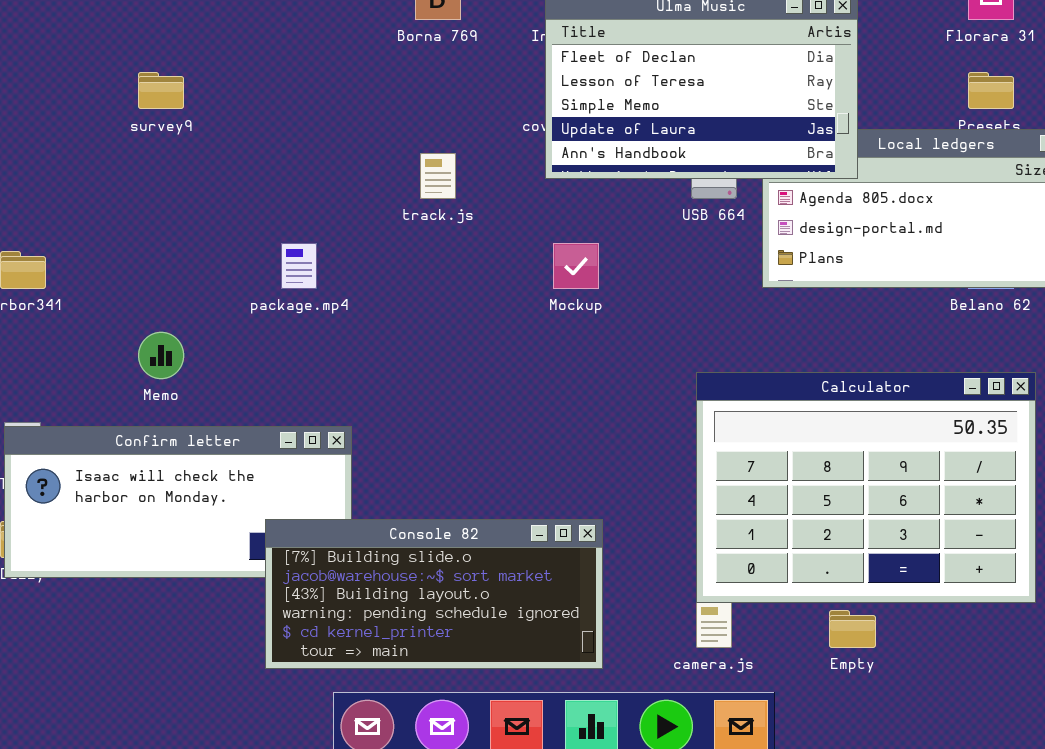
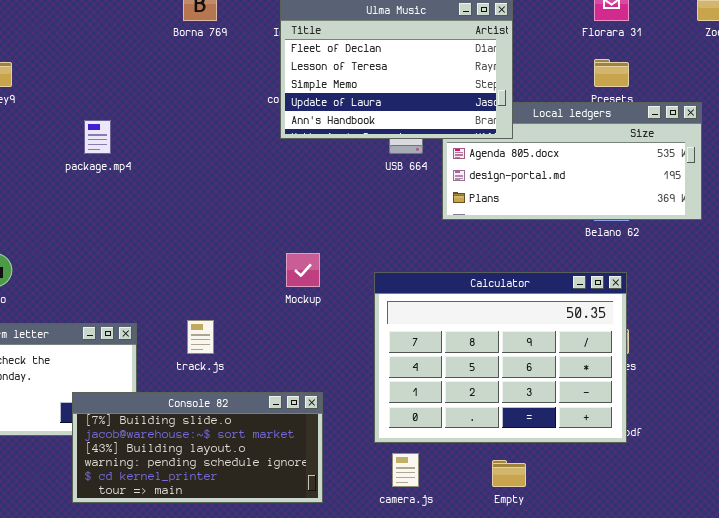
track.js: [420,153,456,199] -> [187,320,214,354], moved
package.mp4: [281,243,317,289] -> [84,120,111,154], moved
Mockup: [553,243,599,289] -> [286,253,320,287], moved
Calculator: [696,372,1036,603] -> [374,272,627,443], moved

